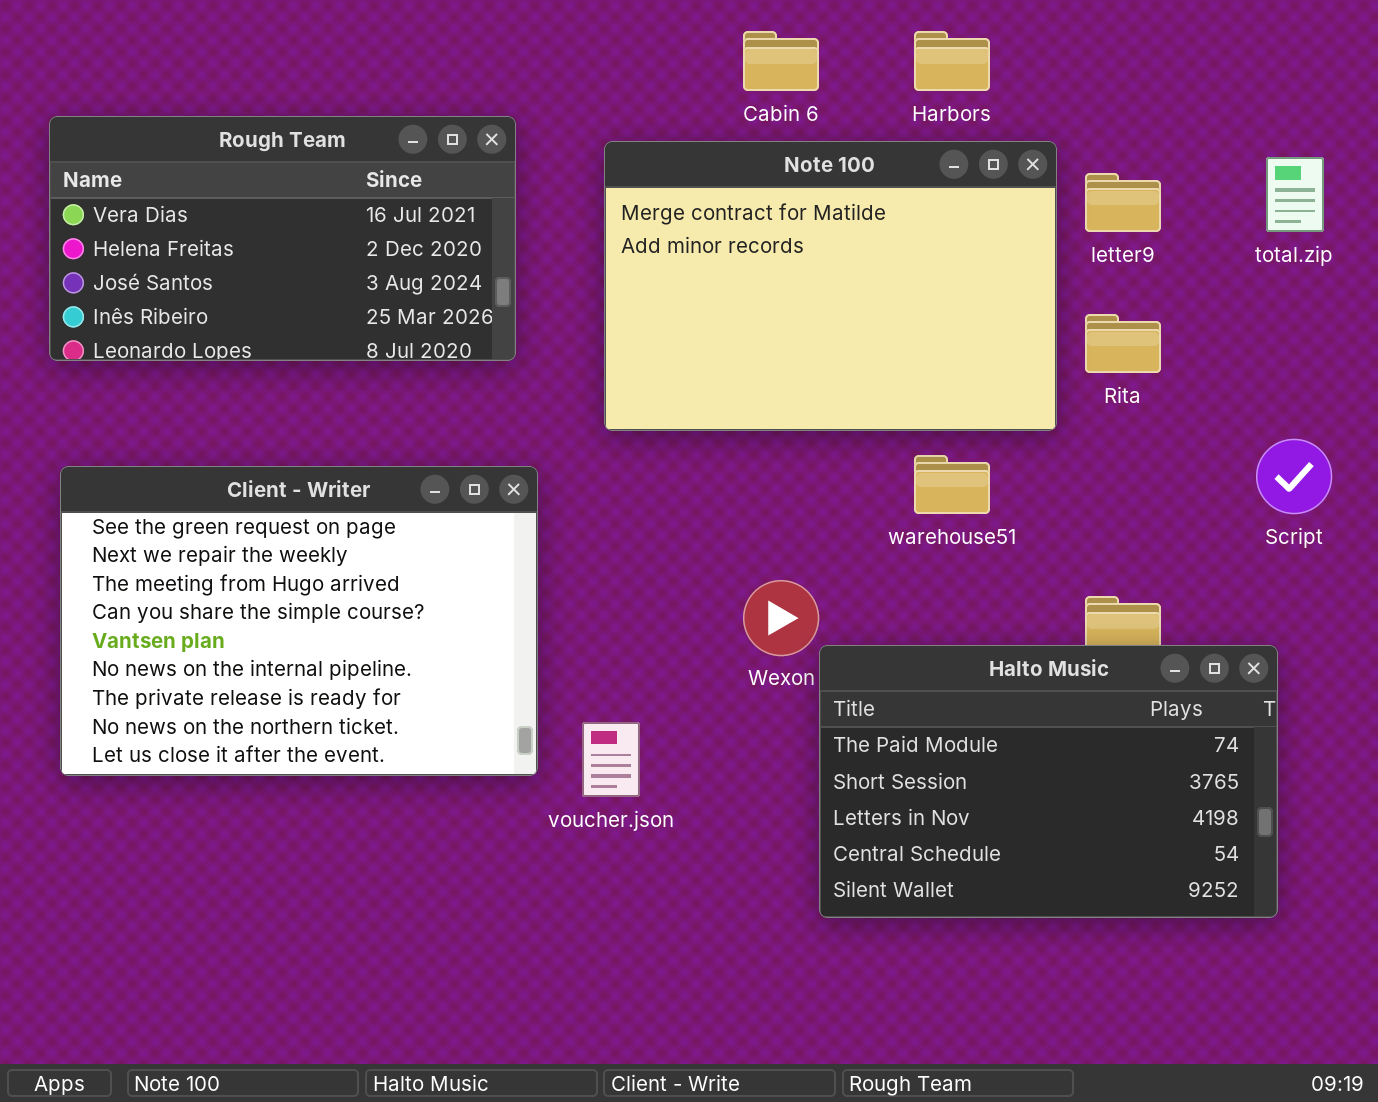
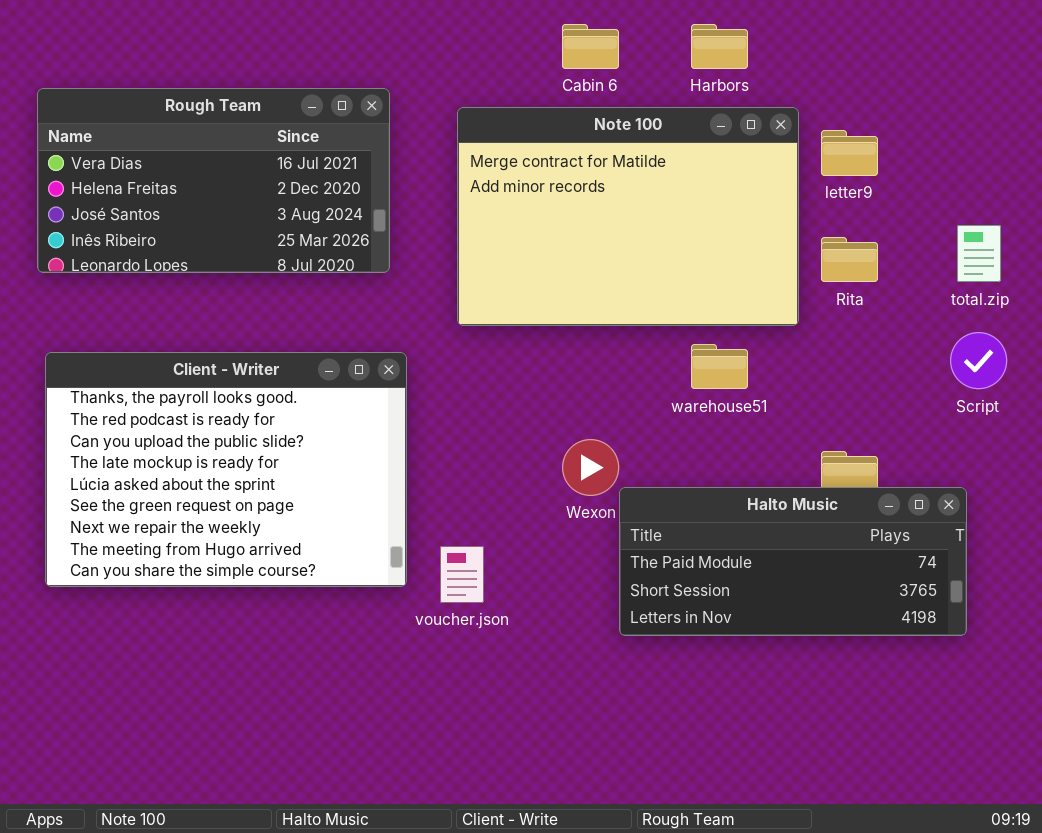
total.zip: [1266,157,1324,232] -> [957,225,1001,282], moved
Client - Writer: [60,466,538,776] -> [45,352,407,587], scrolled up 5 rows
Halto Music: [819,645,1278,918] -> [619,487,967,636], resized

